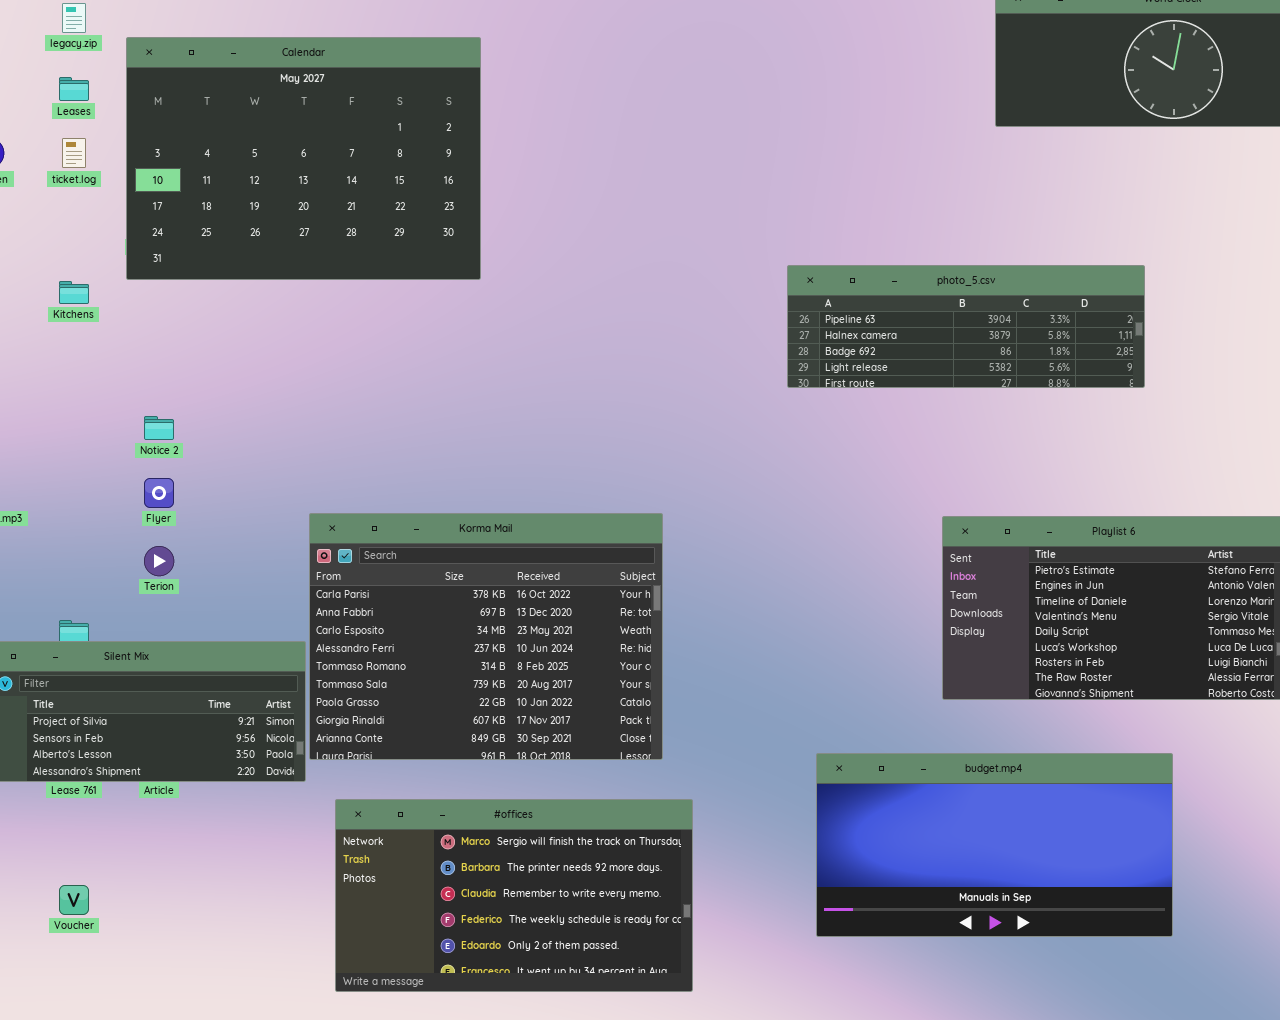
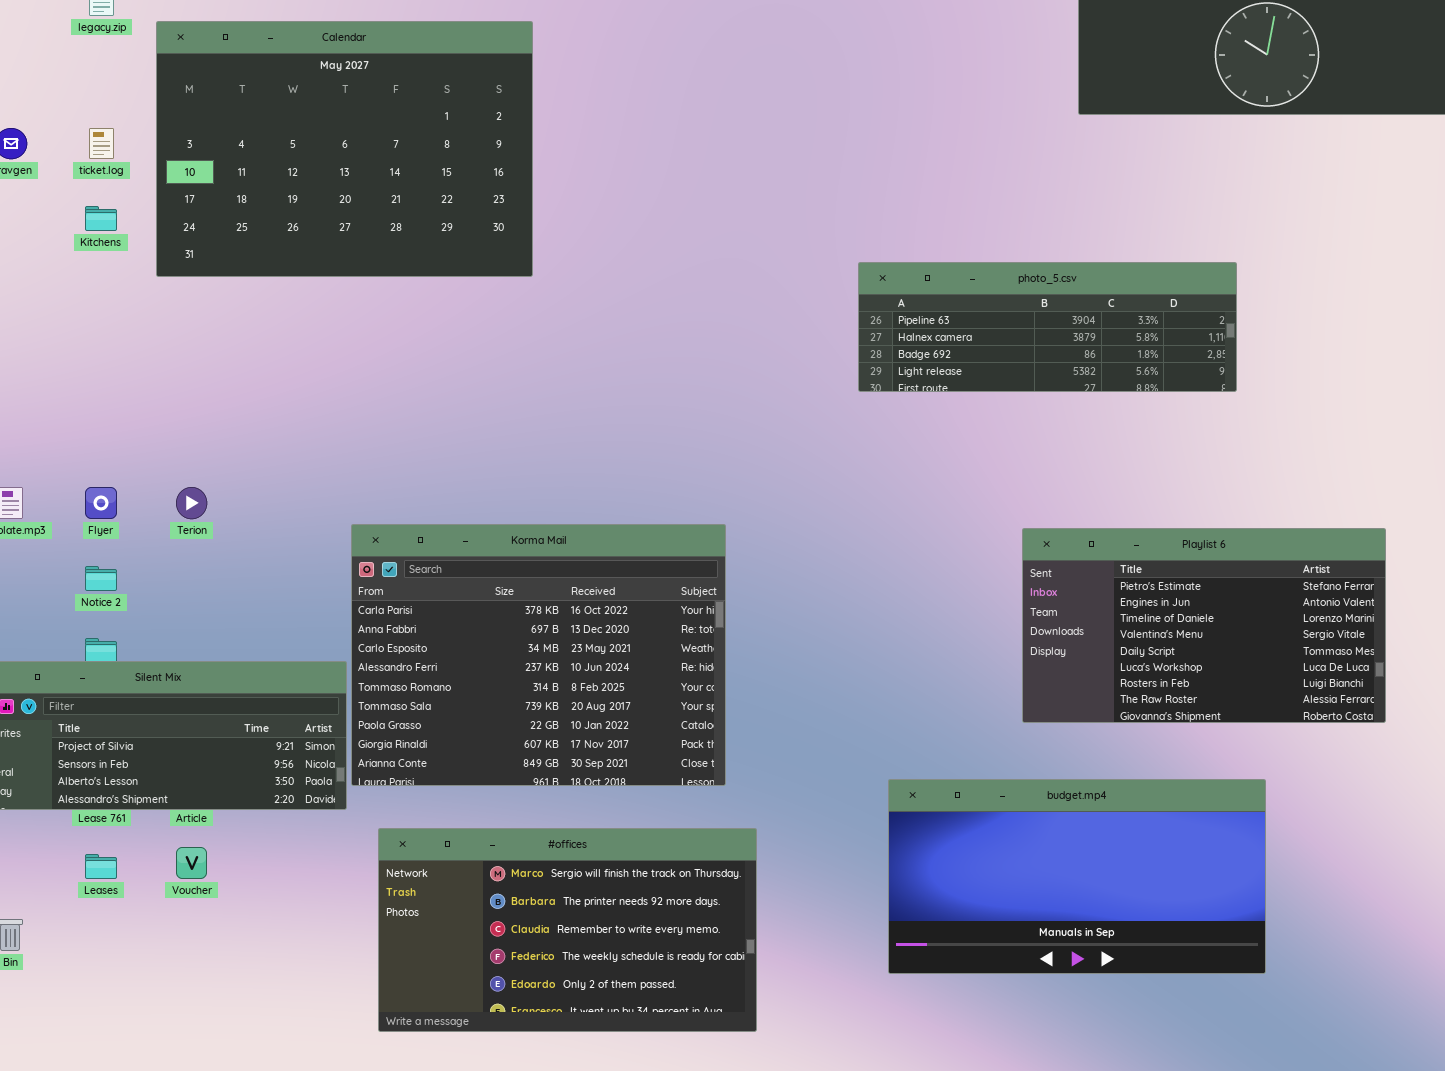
Leases: [59,77,89,101] -> [85,854,117,879], moved
Kitchens: [59,281,89,304] -> [85,206,117,231], moved
Notice 2: [144,416,174,440] -> [85,566,117,591], moved
Flyer: [144,478,174,508] -> [85,487,117,519], moved
Terion: [144,546,174,576] -> [176,487,207,519], moved
Voucher: [59,885,89,915] -> [176,847,207,879], moved

